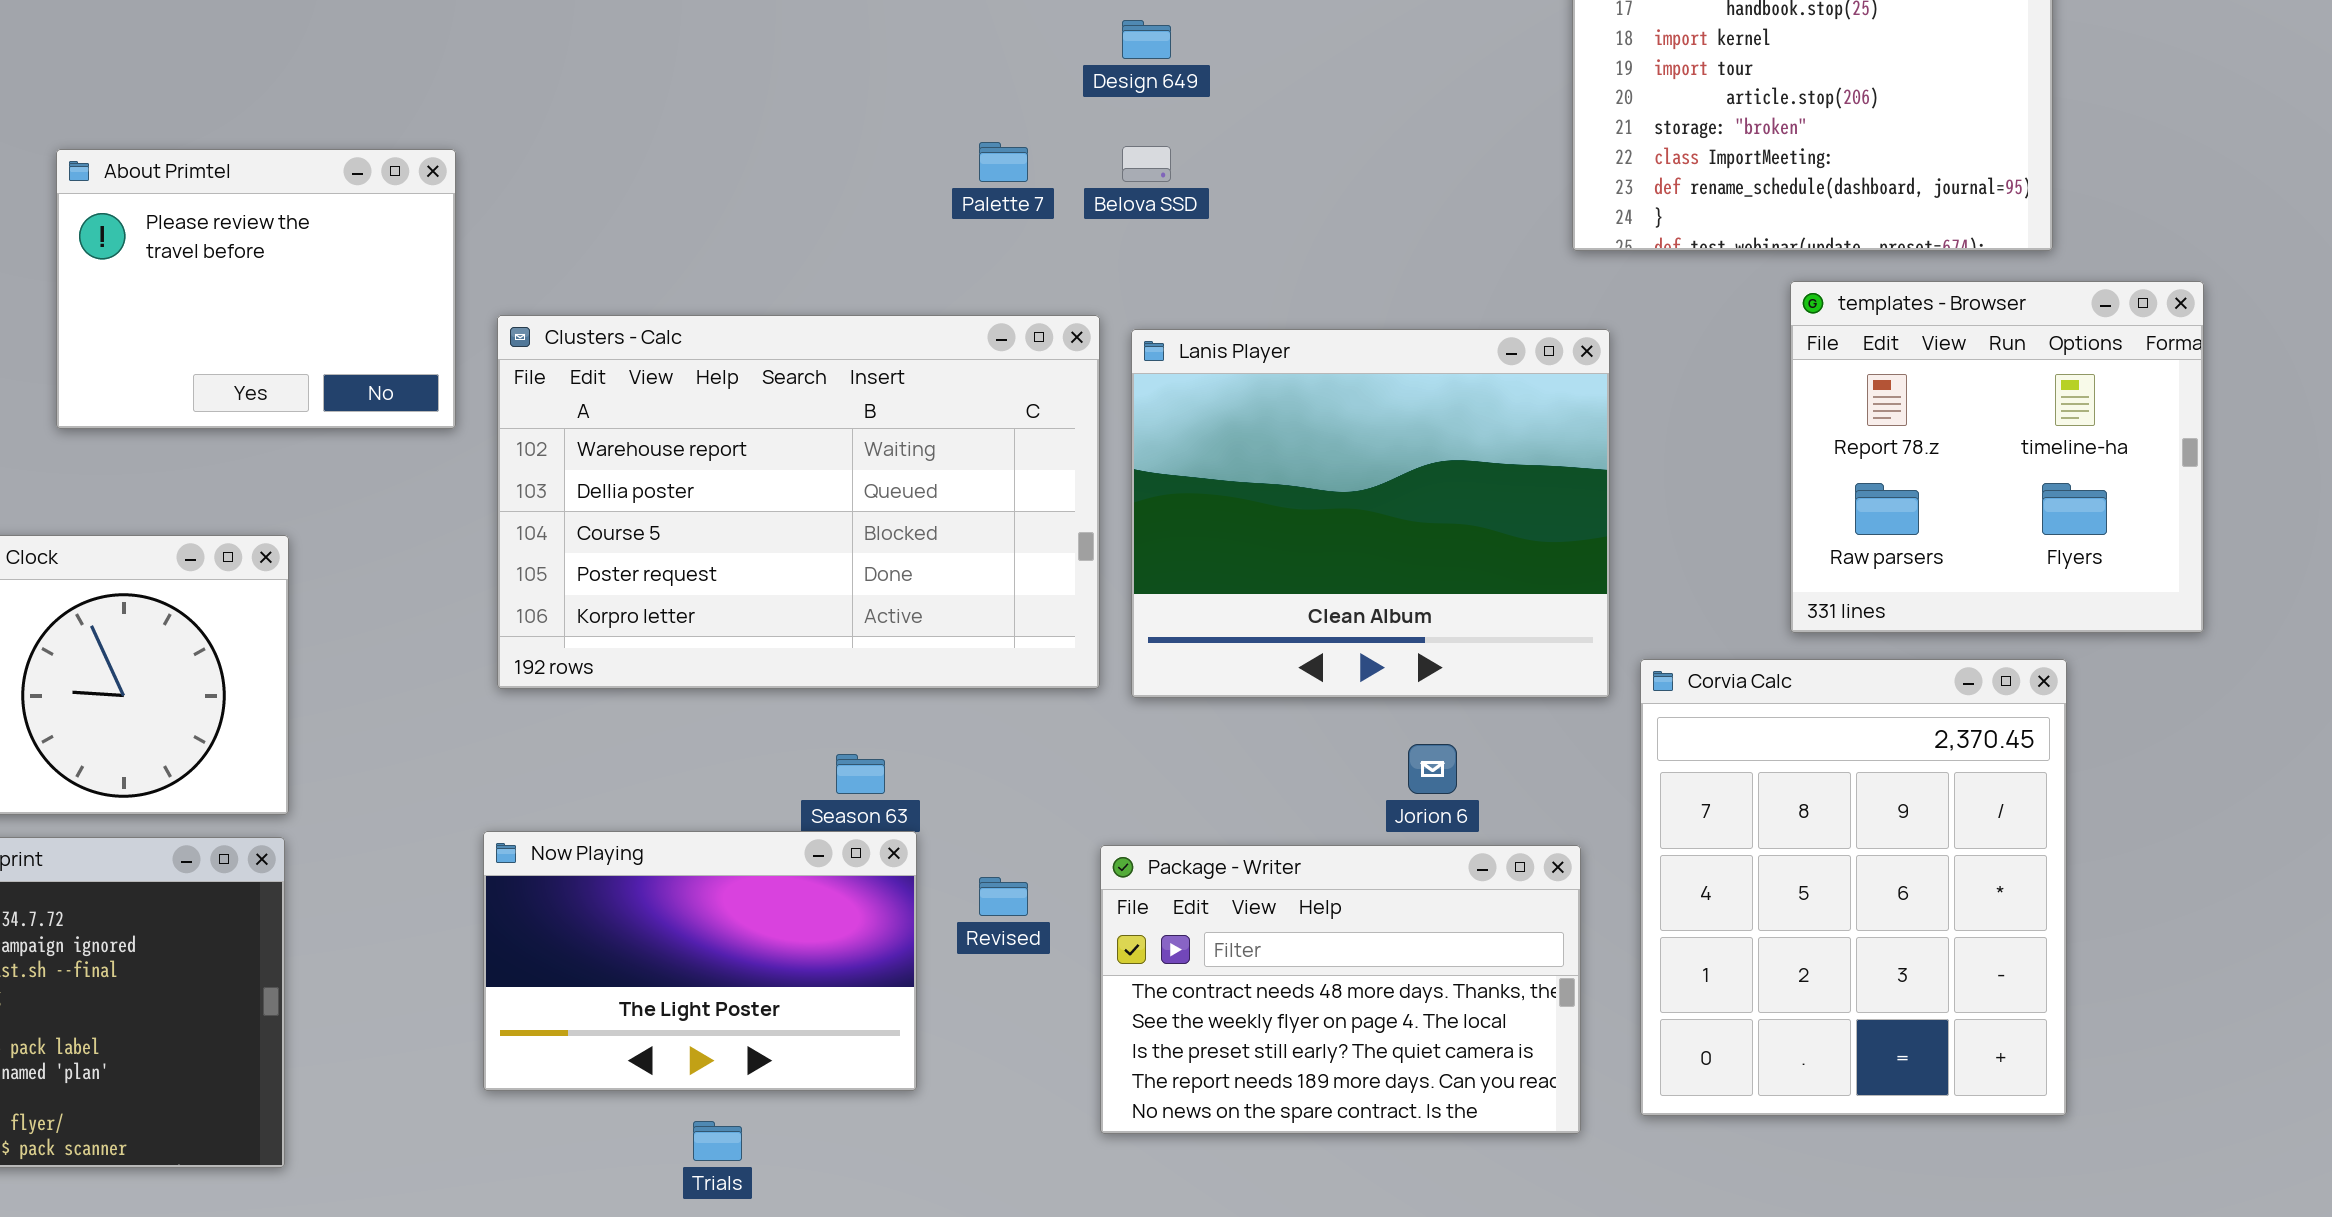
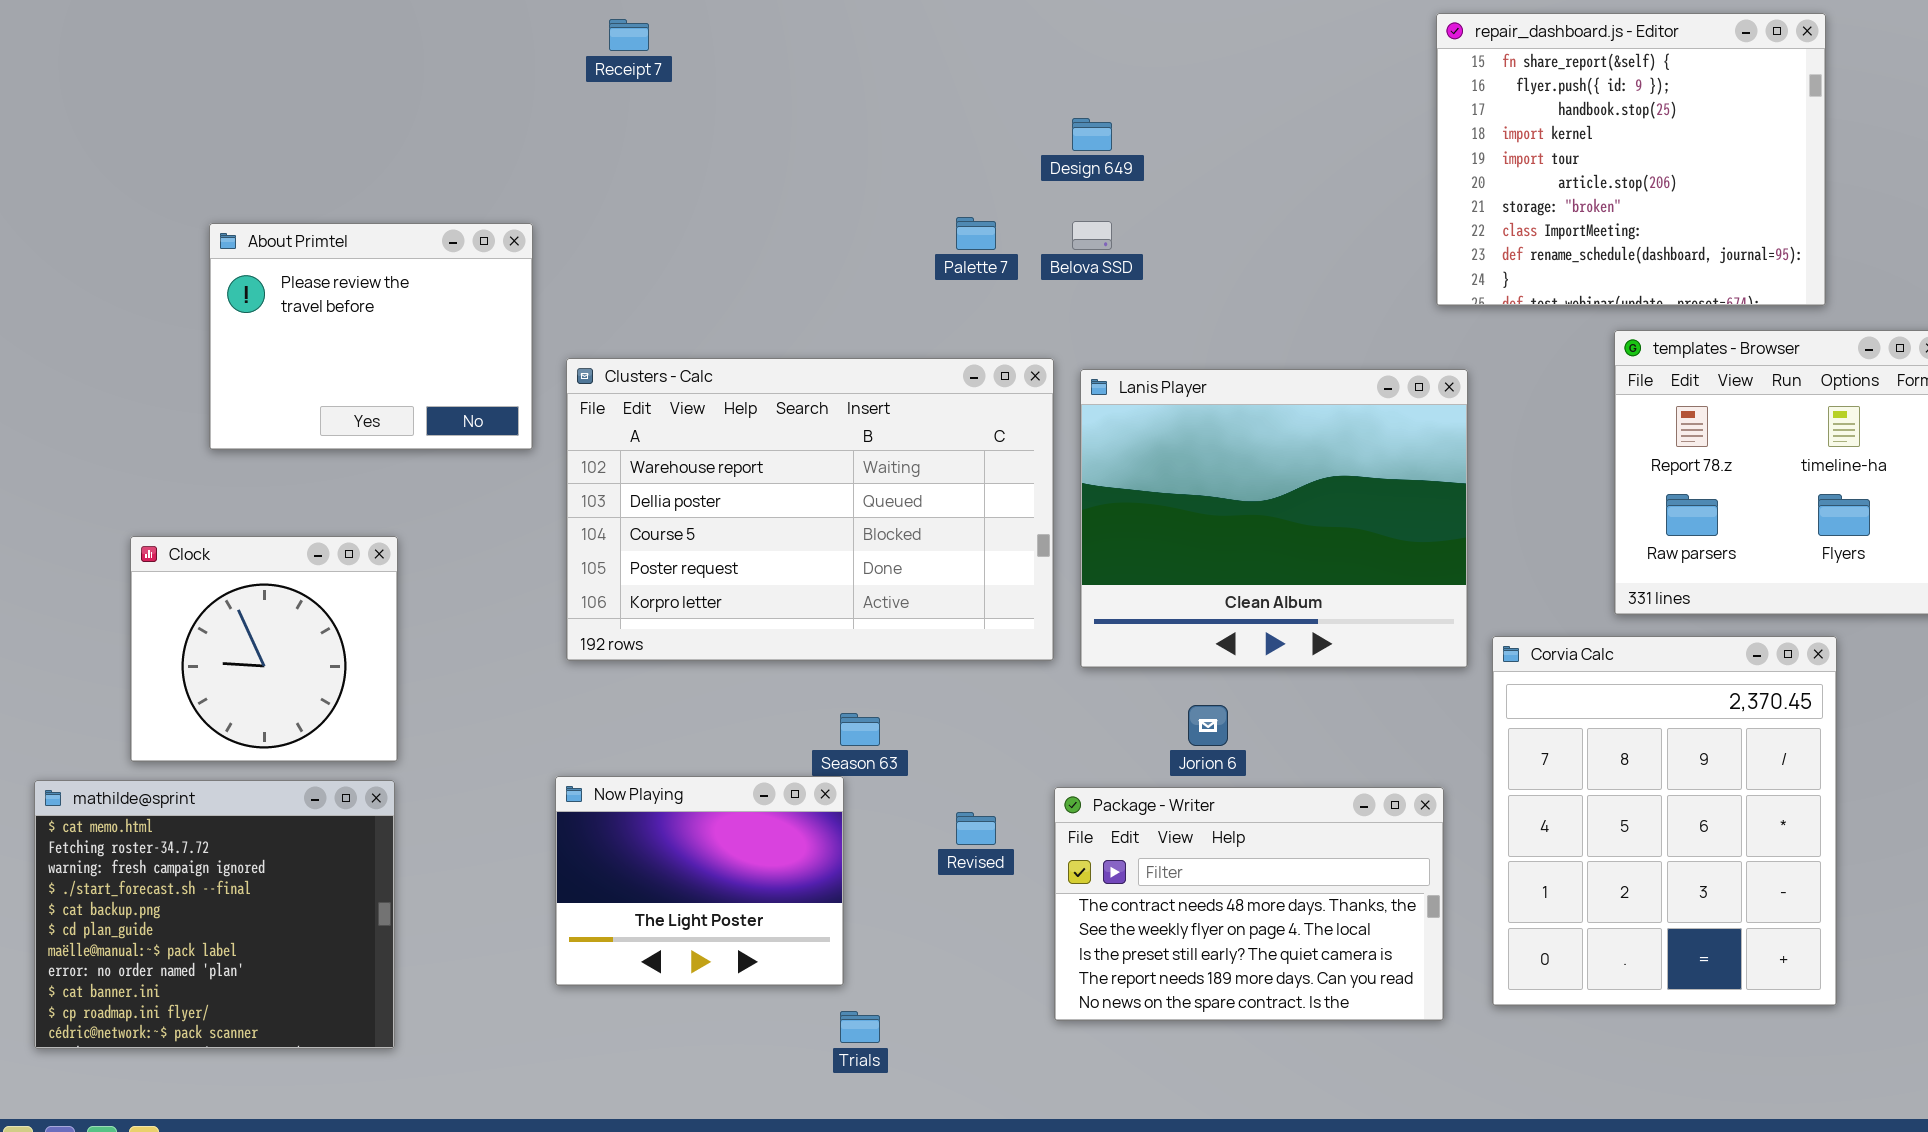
Jorion 6: [1408,744,1457,794] -> [1188,705,1228,746], moved
Now Playing: [483,831,917,1091] -> [555,776,844,986], resized
Trials: [693,1121,742,1161] -> [840,1011,880,1043], moved

